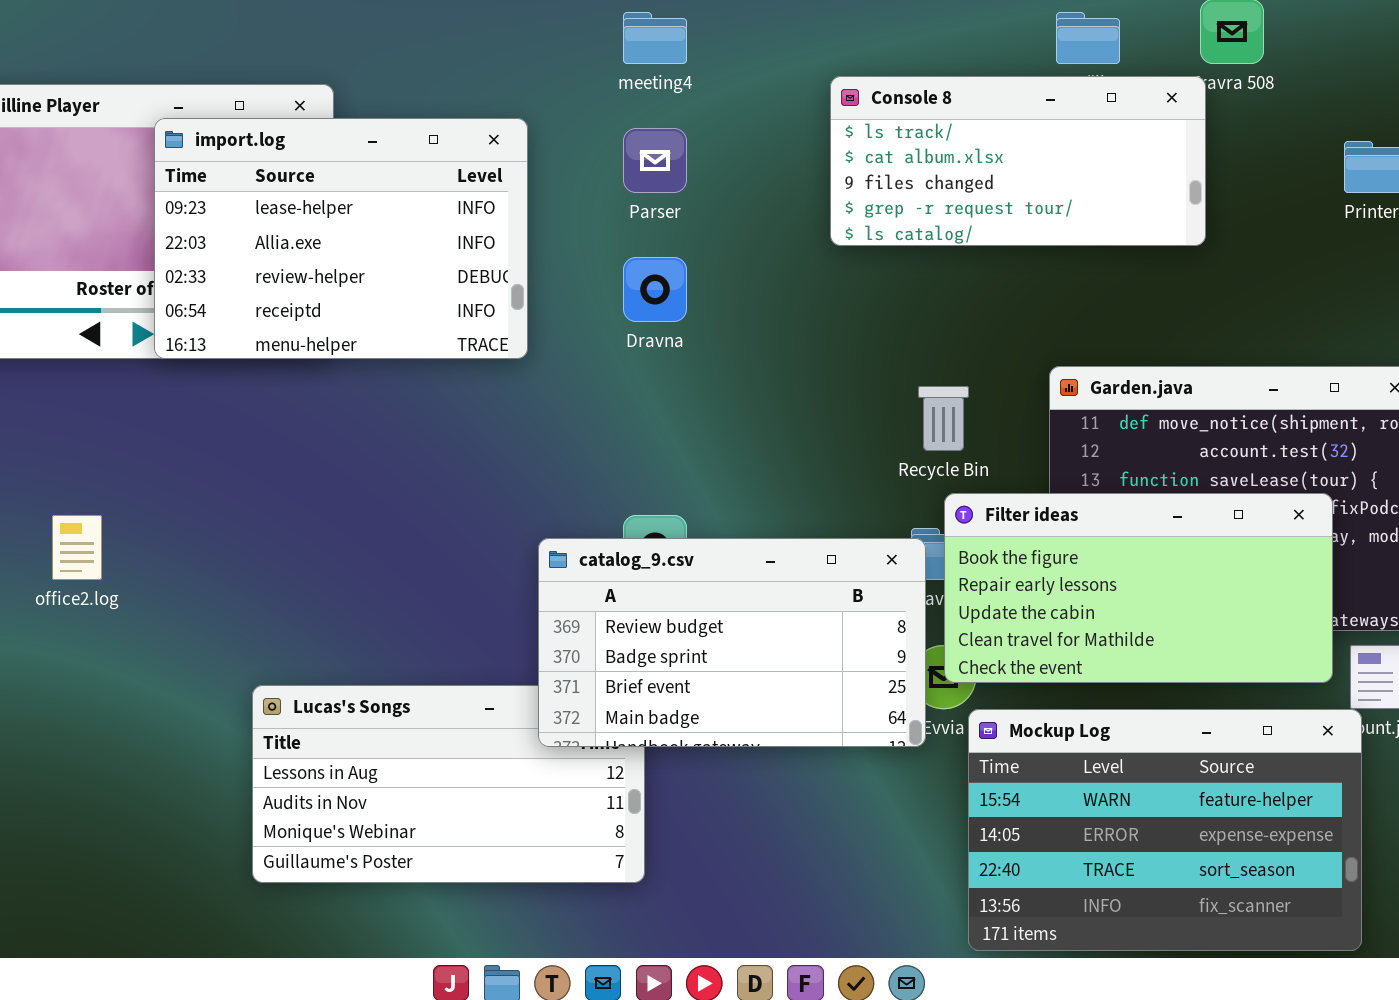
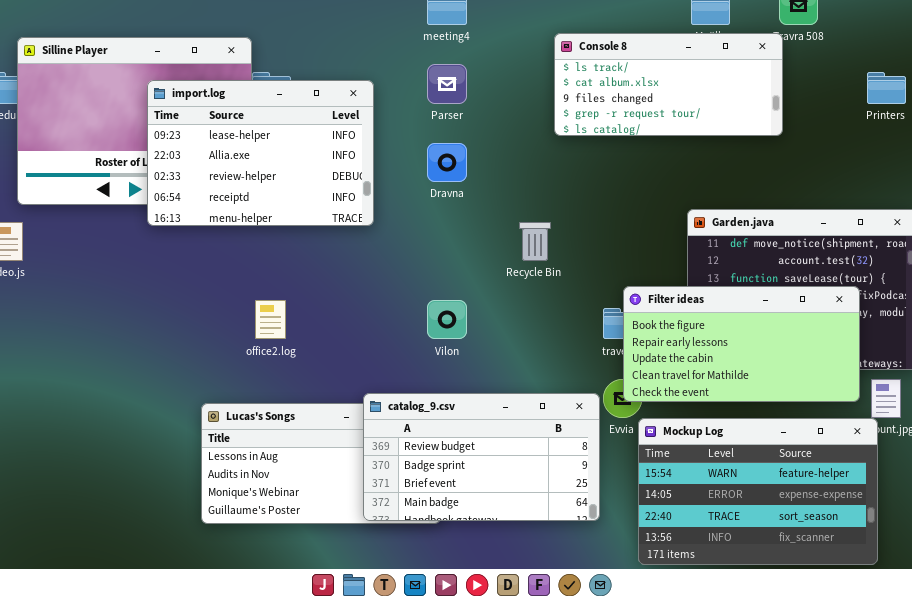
import.log: [154,118,528,359] -> [147,80,374,226], moved
Recycle Bin: [918,386,969,451] -> [519,222,551,261], moved
office2.log: [52,515,102,580] -> [255,300,286,339], moved
catalog_9.csv: [538,538,926,747] -> [363,393,600,521], moved

